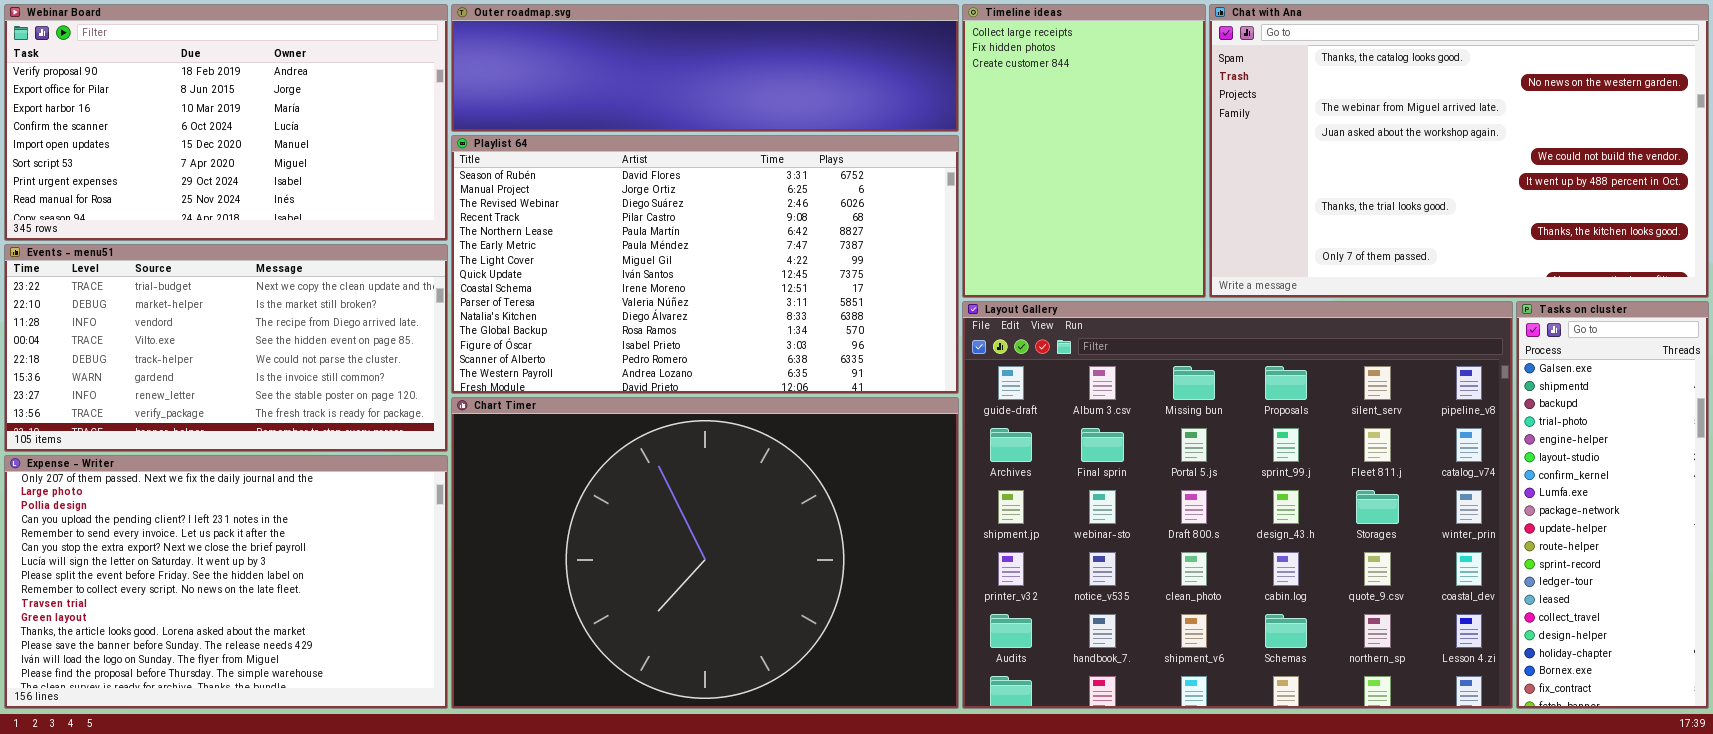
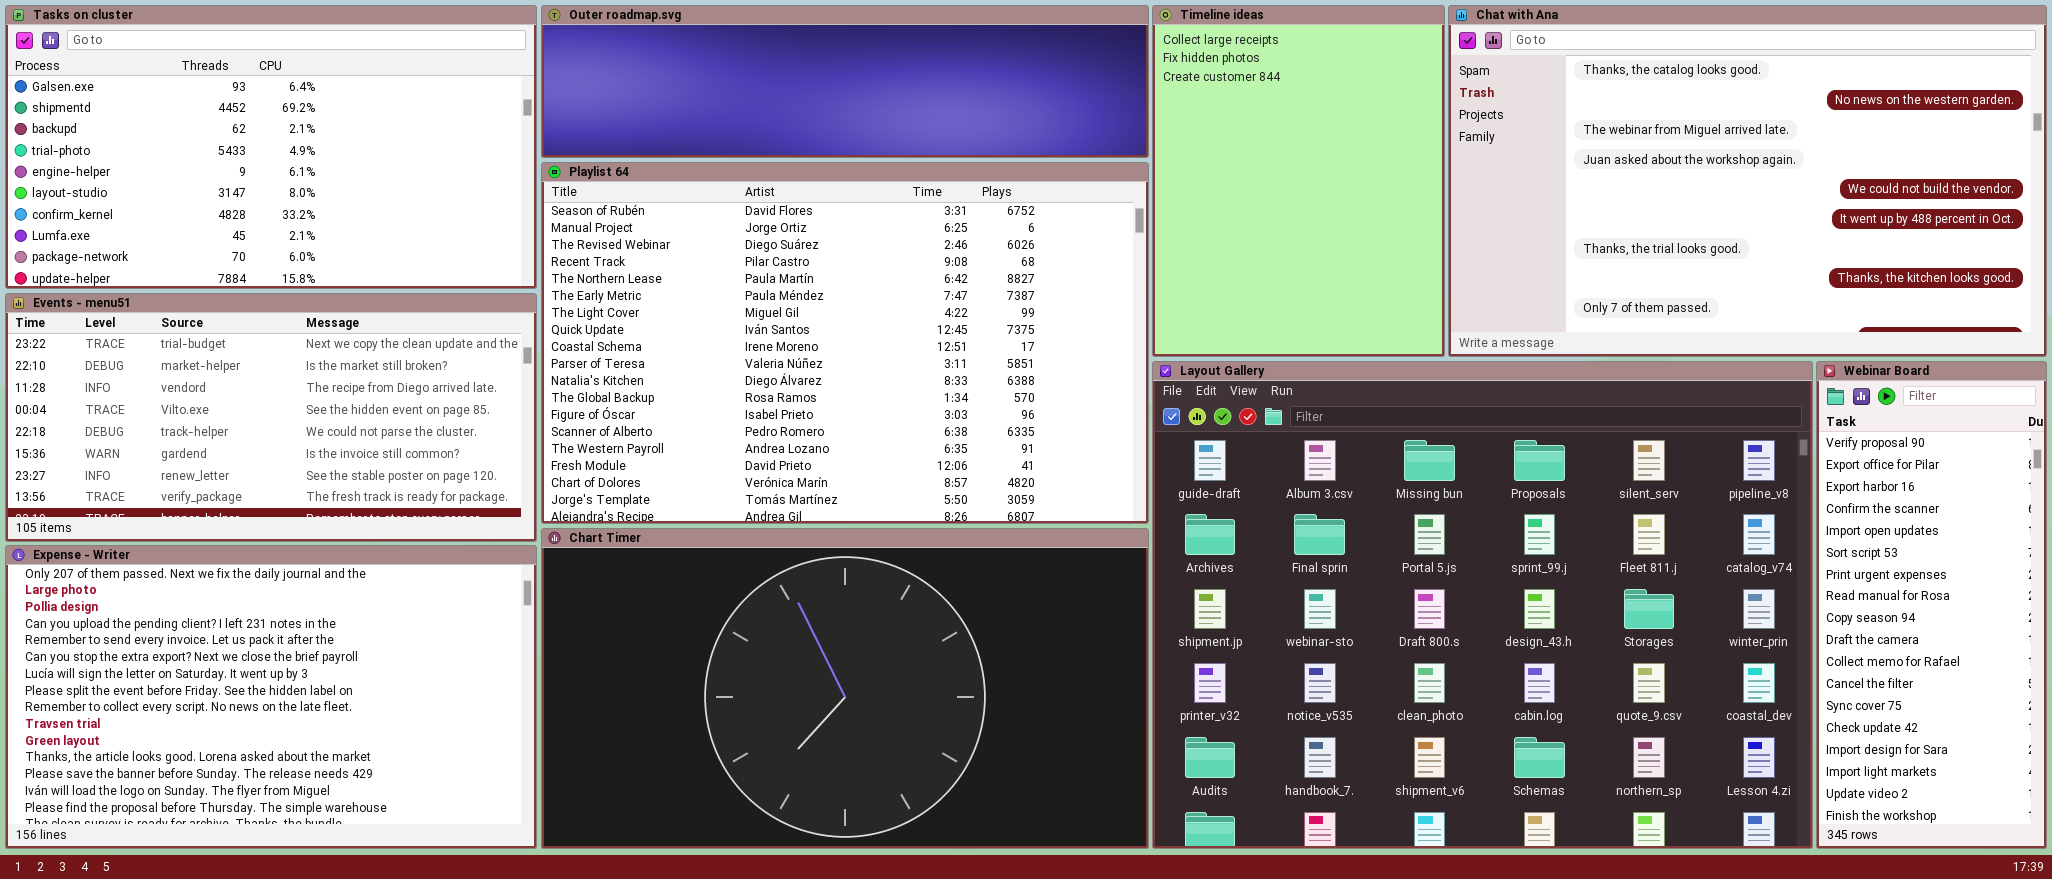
Webinar Board: [4,4,448,241] -> [1816,361,2047,849], moved, resized
Playlist 64: [451,135,959,394] -> [541,162,1149,524], resized
Tasks on cluster: [1516,301,1709,709] -> [5,5,537,289], moved, resized
Chart Timer: [451,397,959,709] -> [541,528,1149,849], resized

